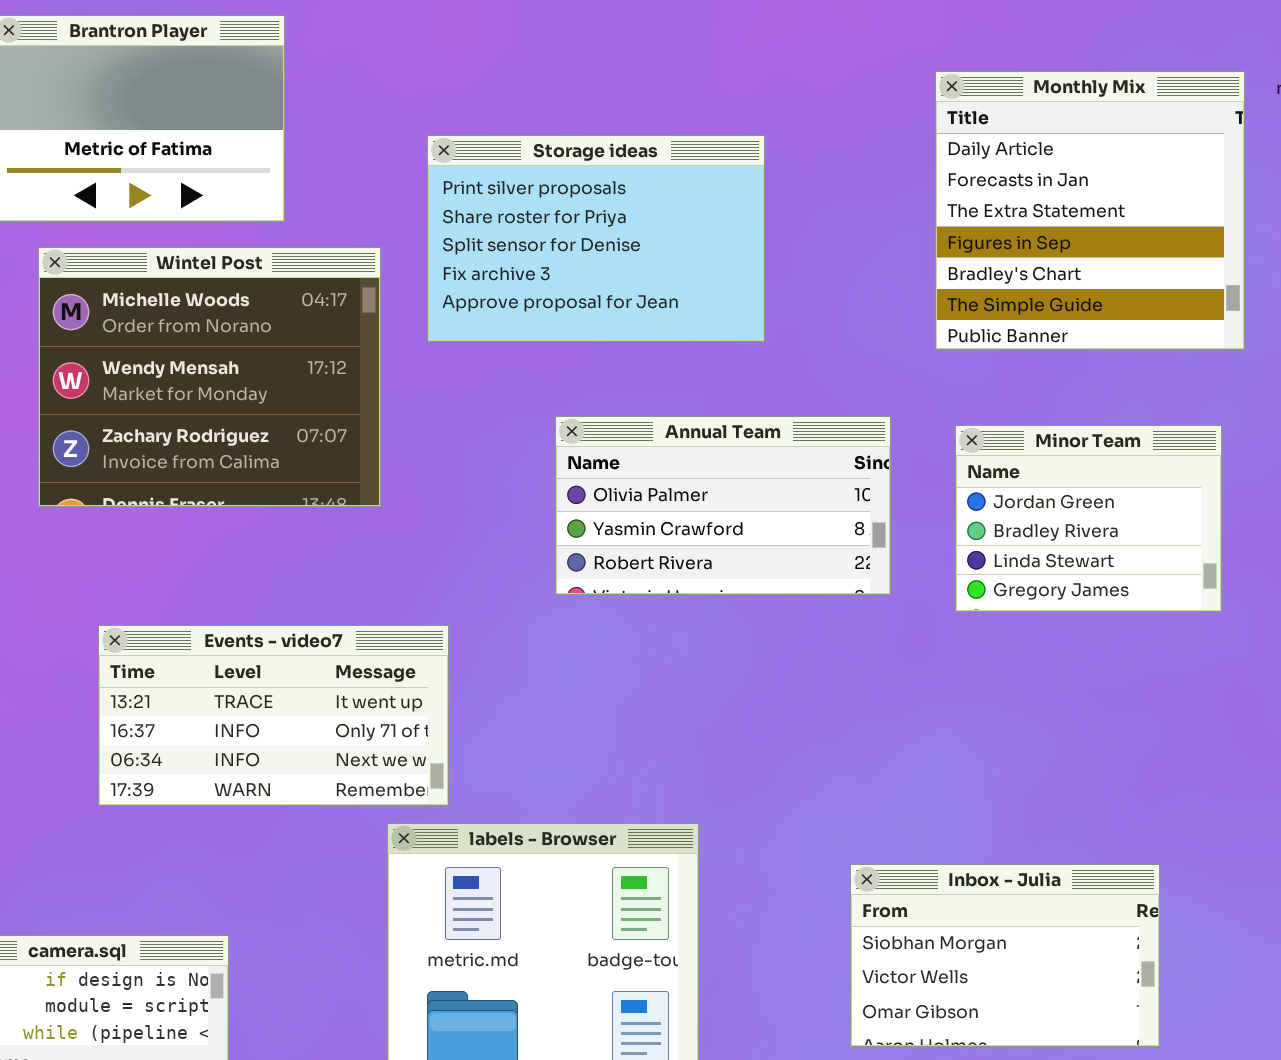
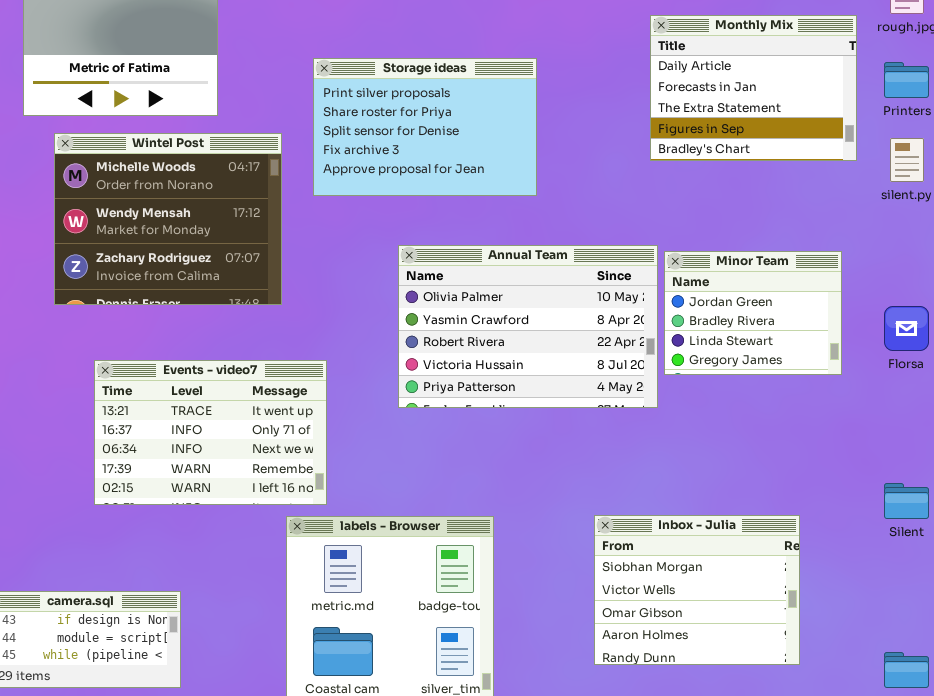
Monthly Mix: [935,71,1245,350] -> [650,15,857,161], resized
Annual Team: [555,416,891,595] -> [398,245,658,408], resized
Events - video7: [98,625,449,806] -> [94,360,327,505], resized
Inbox - Julia: [850,864,1160,1047] -> [594,515,800,665], resized

